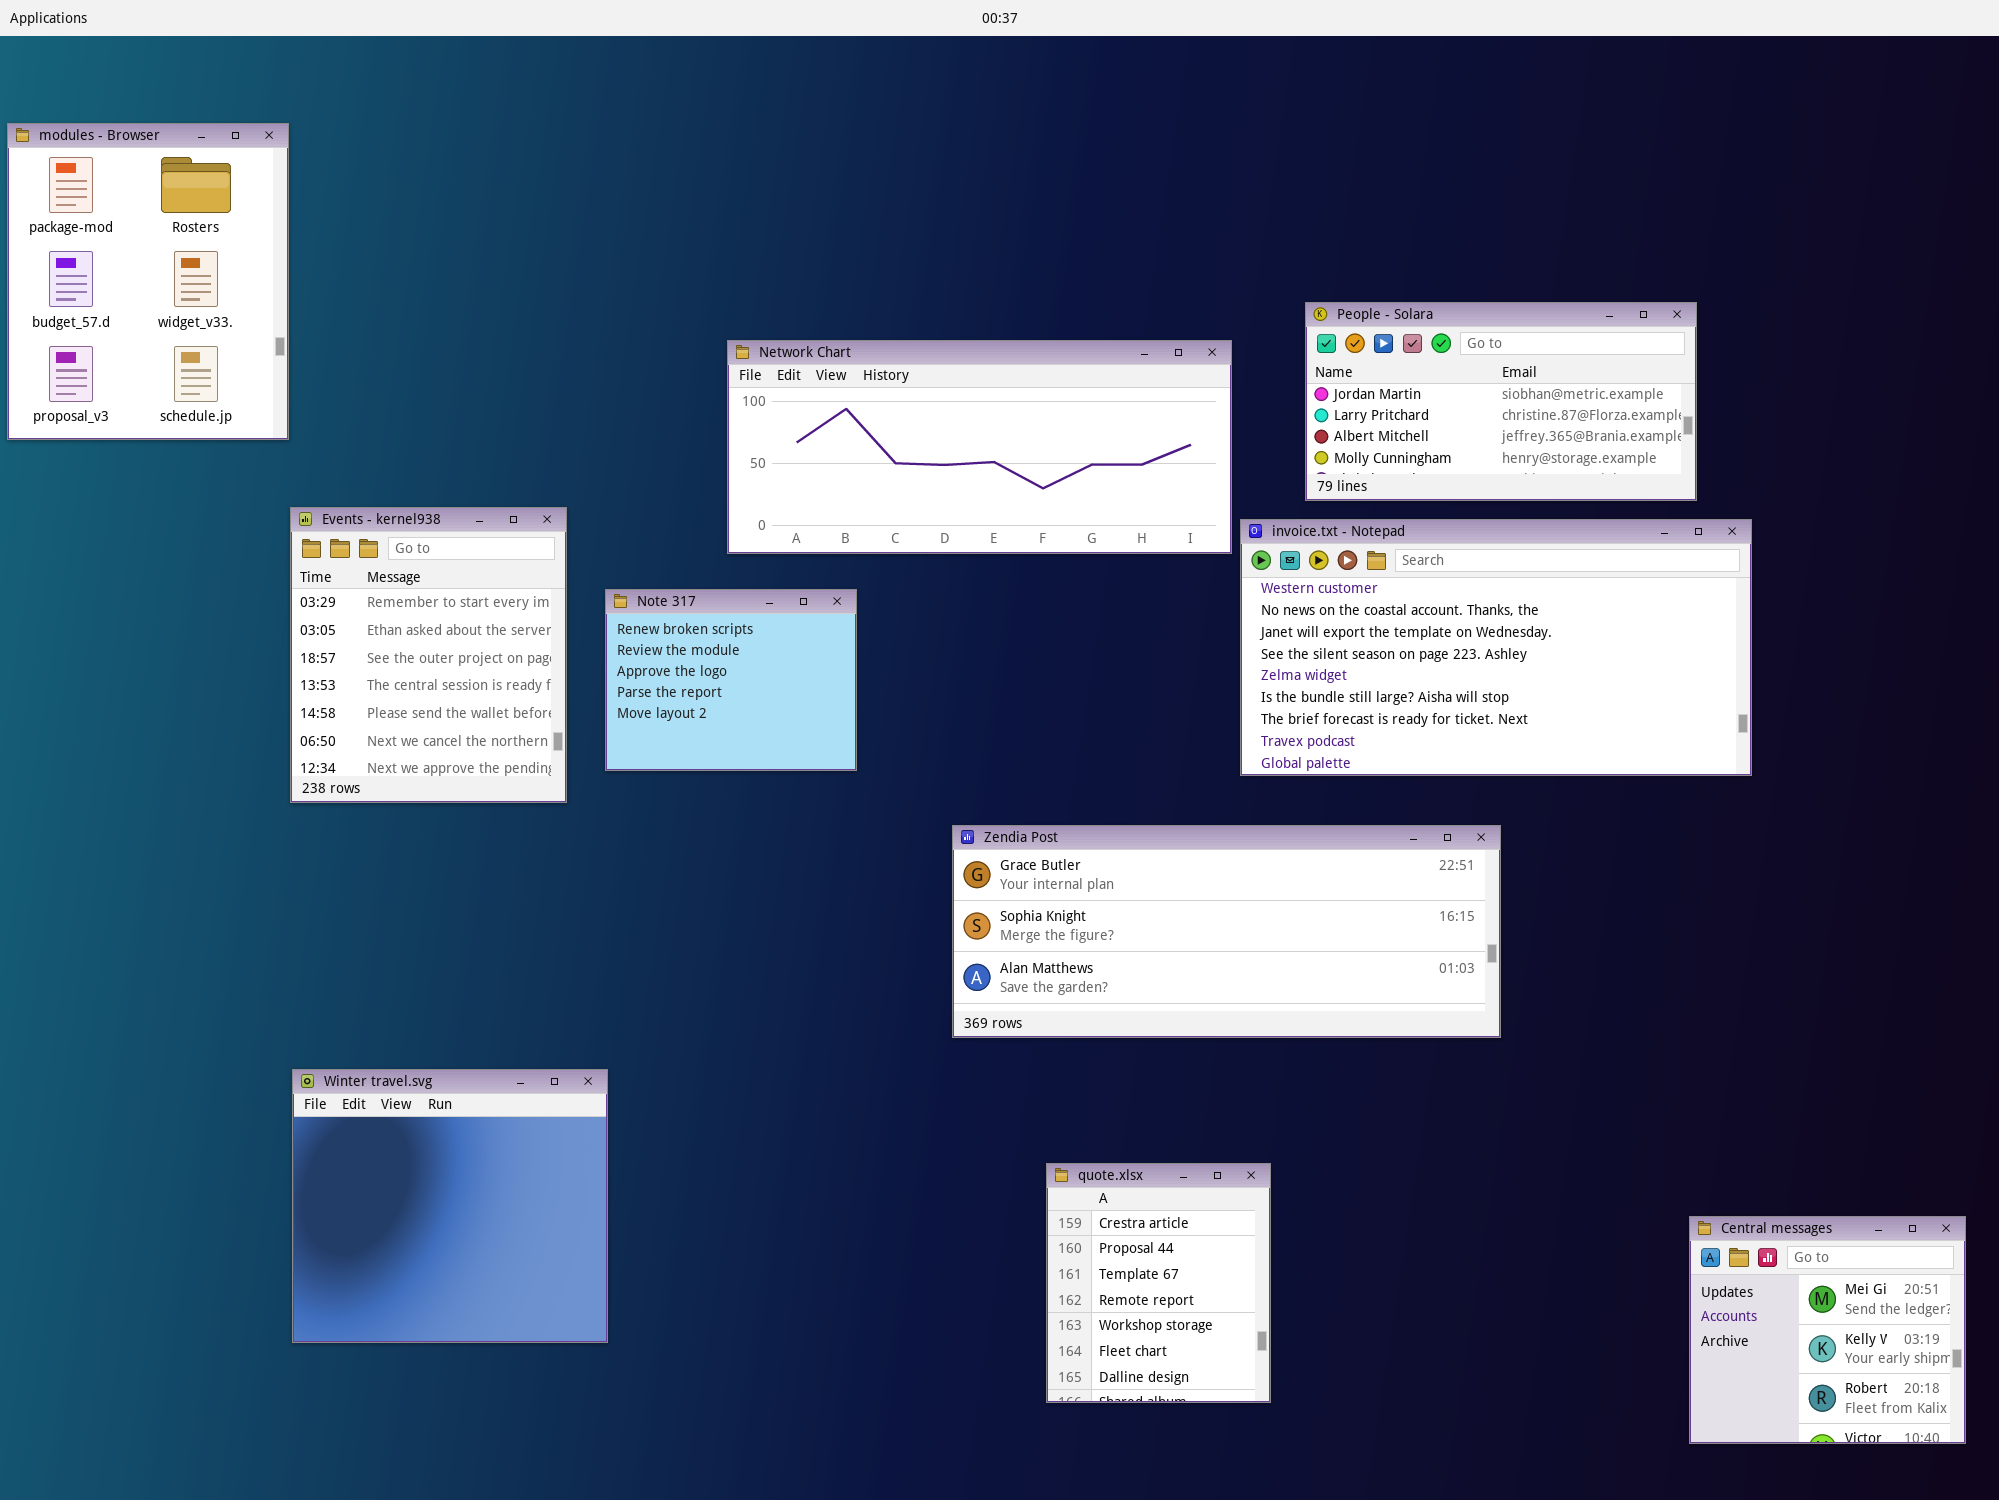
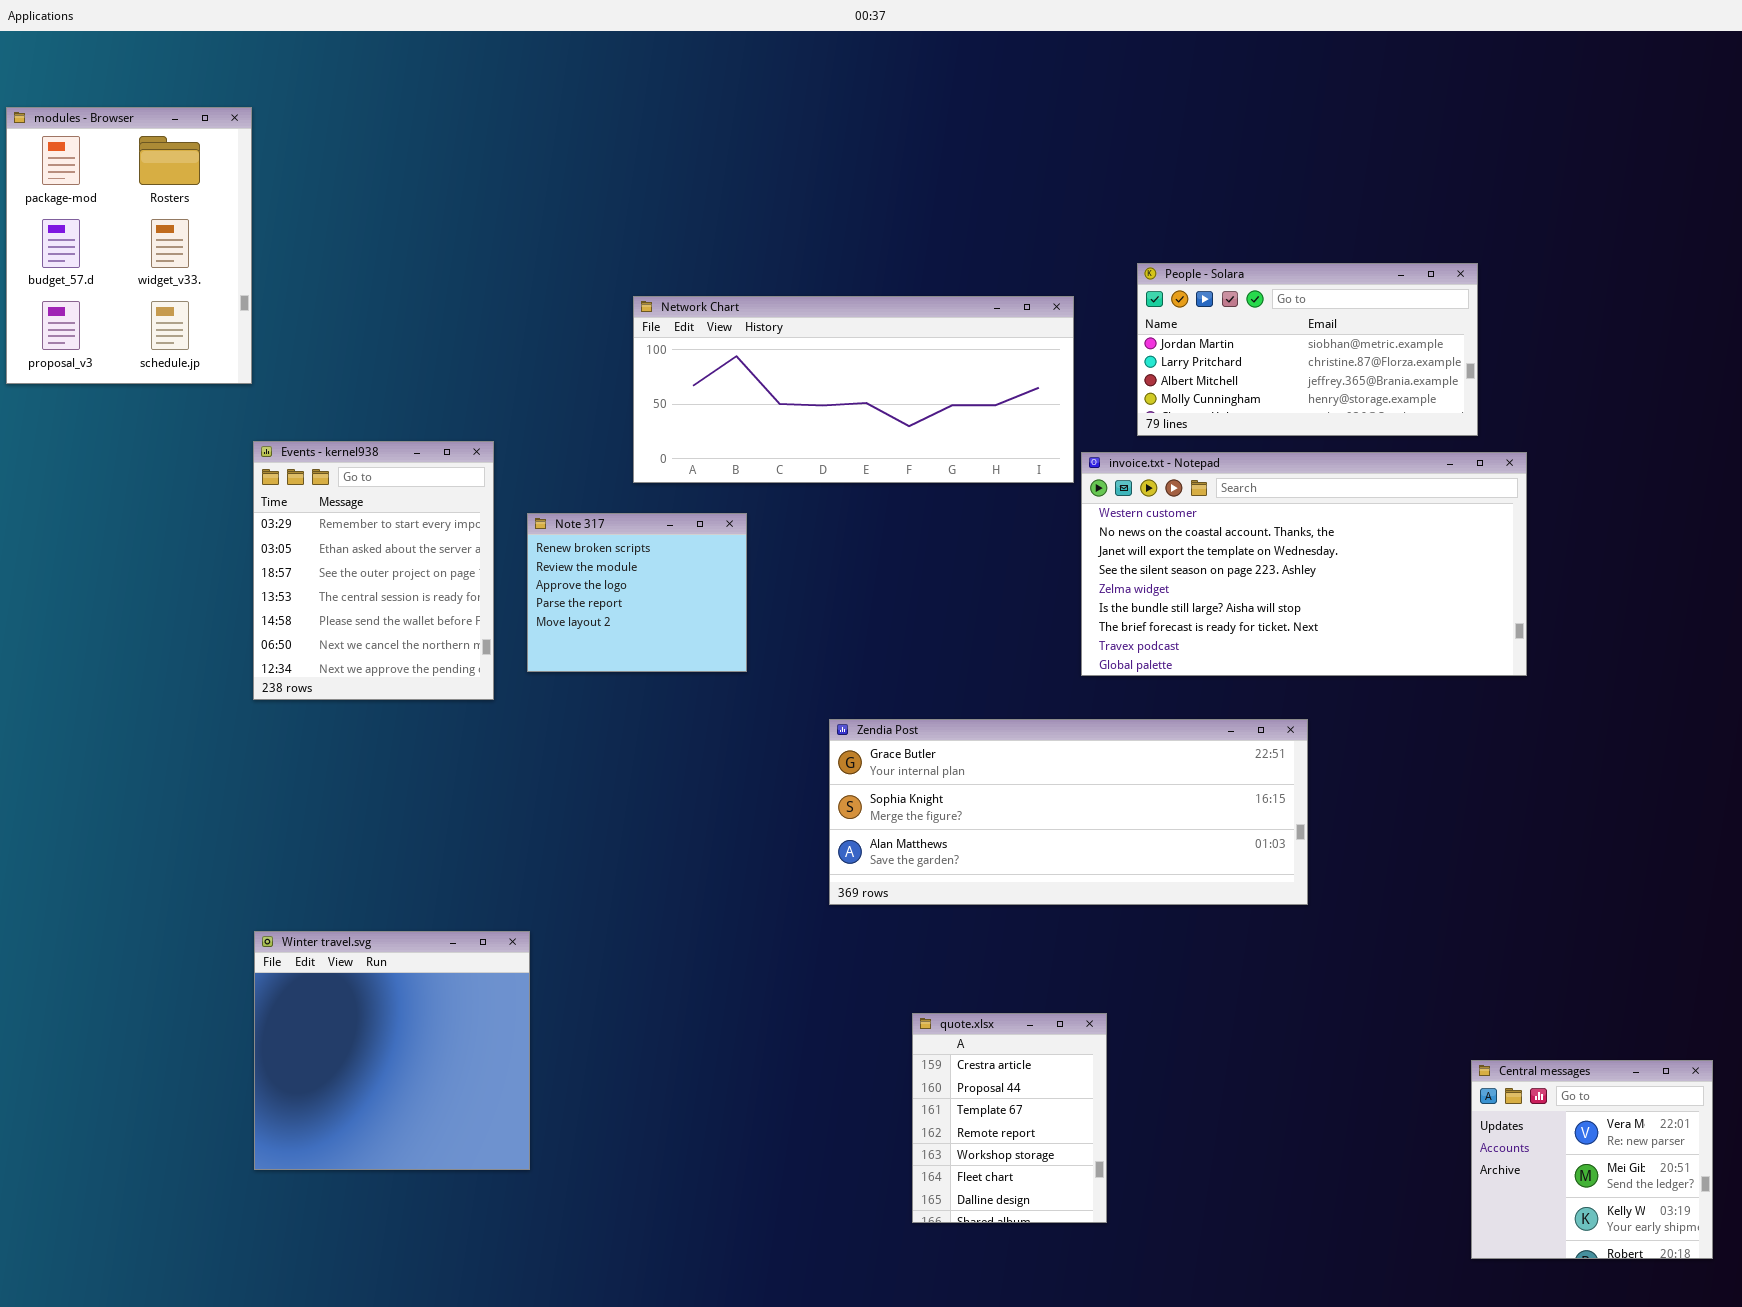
Central messages: [1689,1216,1966,1444] -> [1471,1060,1713,1259], scrolled up 1 row

